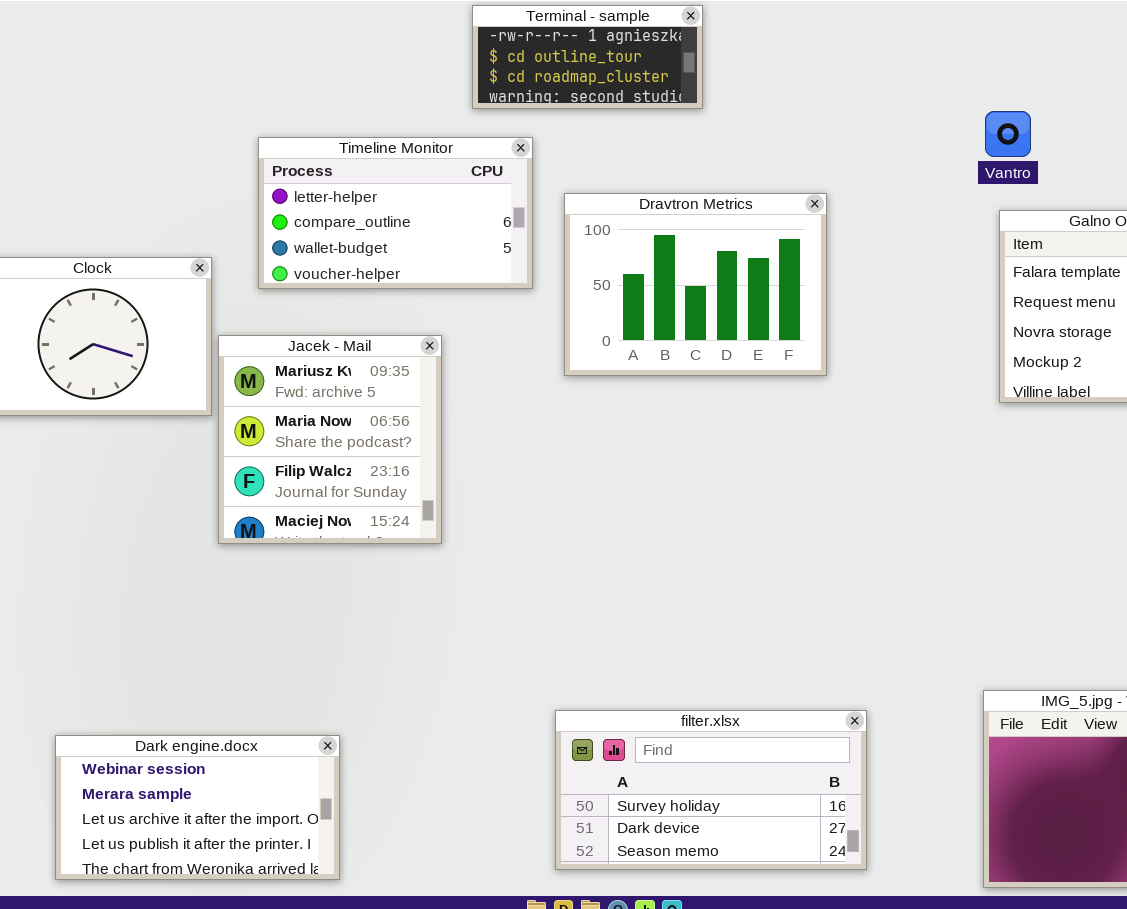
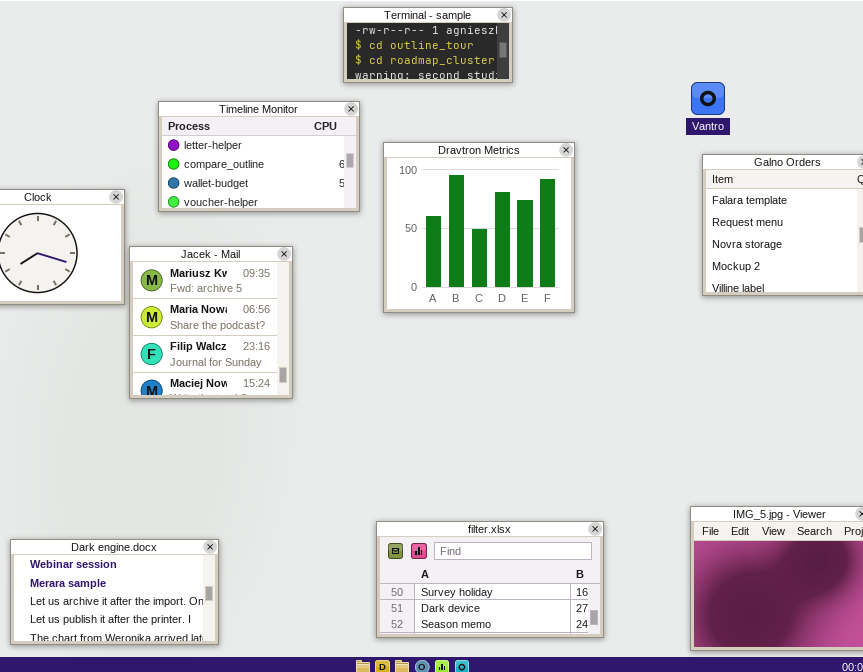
Terminal - sample: [472,5,703,109] -> [343,7,513,83], moved
Dravtron Metrics: [564,193,827,376] -> [383,142,575,313], resized

